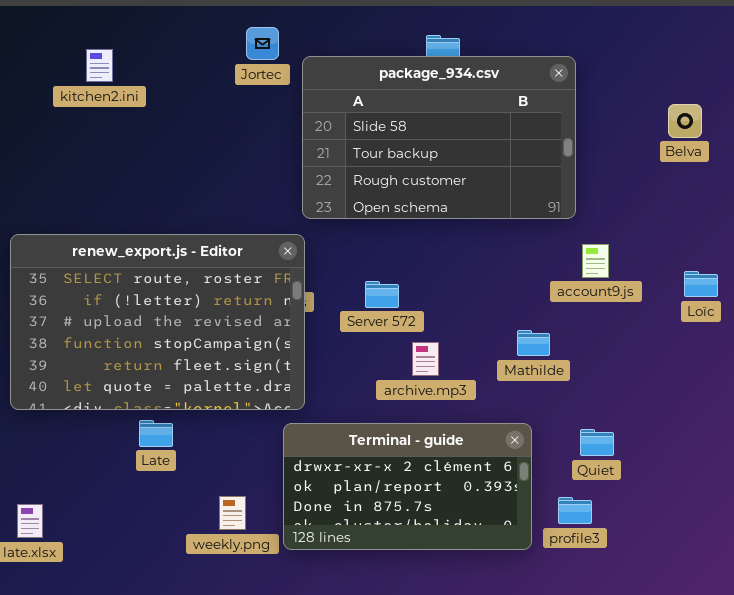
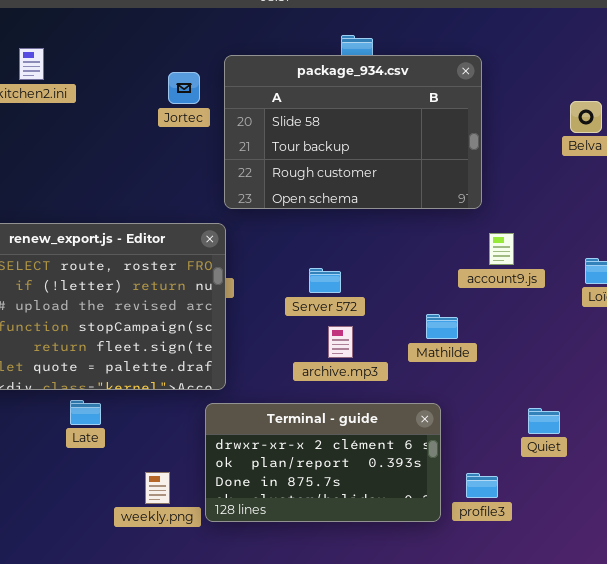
Jortec: [246,27,279,60] -> [168,72,200,104], moved
Server 572: [365,281,399,308] -> [309,268,341,293], moved
Quiet: [580,429,614,456] -> [528,408,560,434], moved

